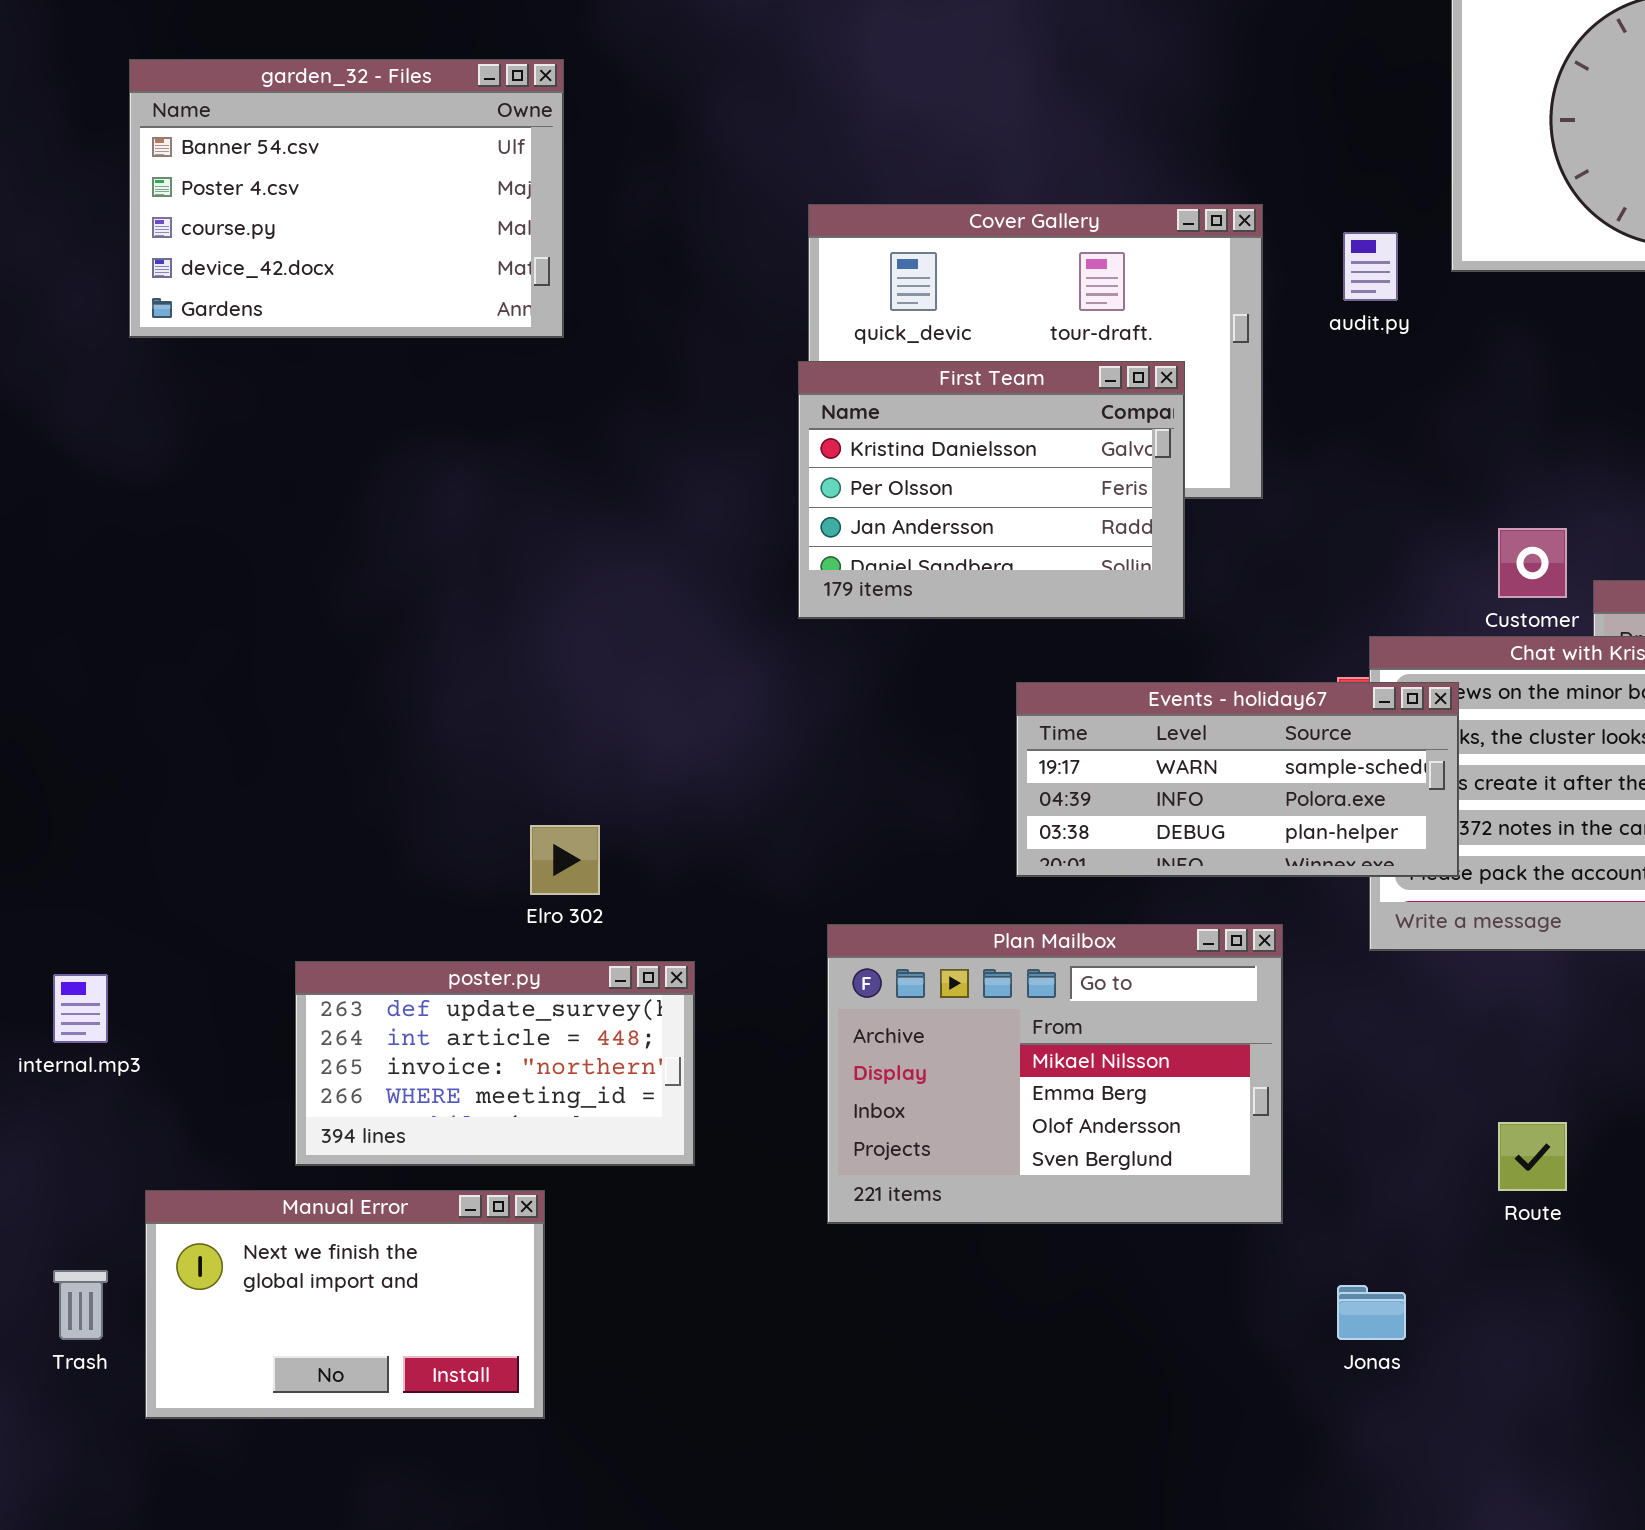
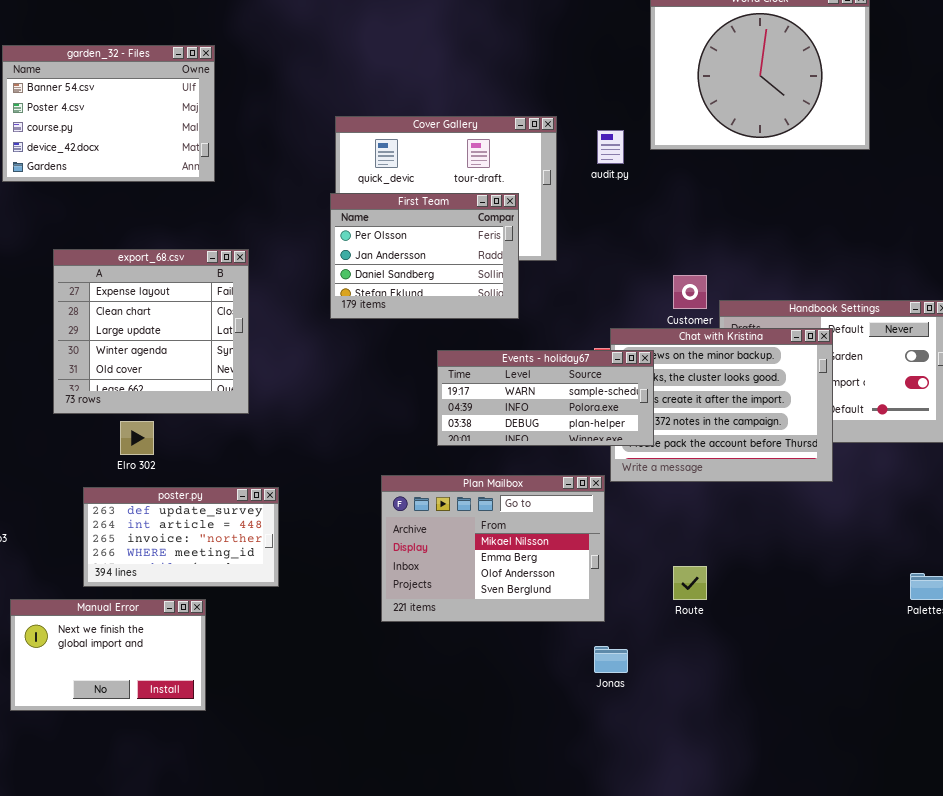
First Team: [798,361,1185,619] -> [330,193,519,319], scrolled down 1 row
export_68.csv: none -> [53,249,249,414], opened
Elro 302: [530,825,600,895] -> [120,421,154,455], moved
Plan Mailbox: [827,924,1283,1224] -> [381,475,605,622], moved

